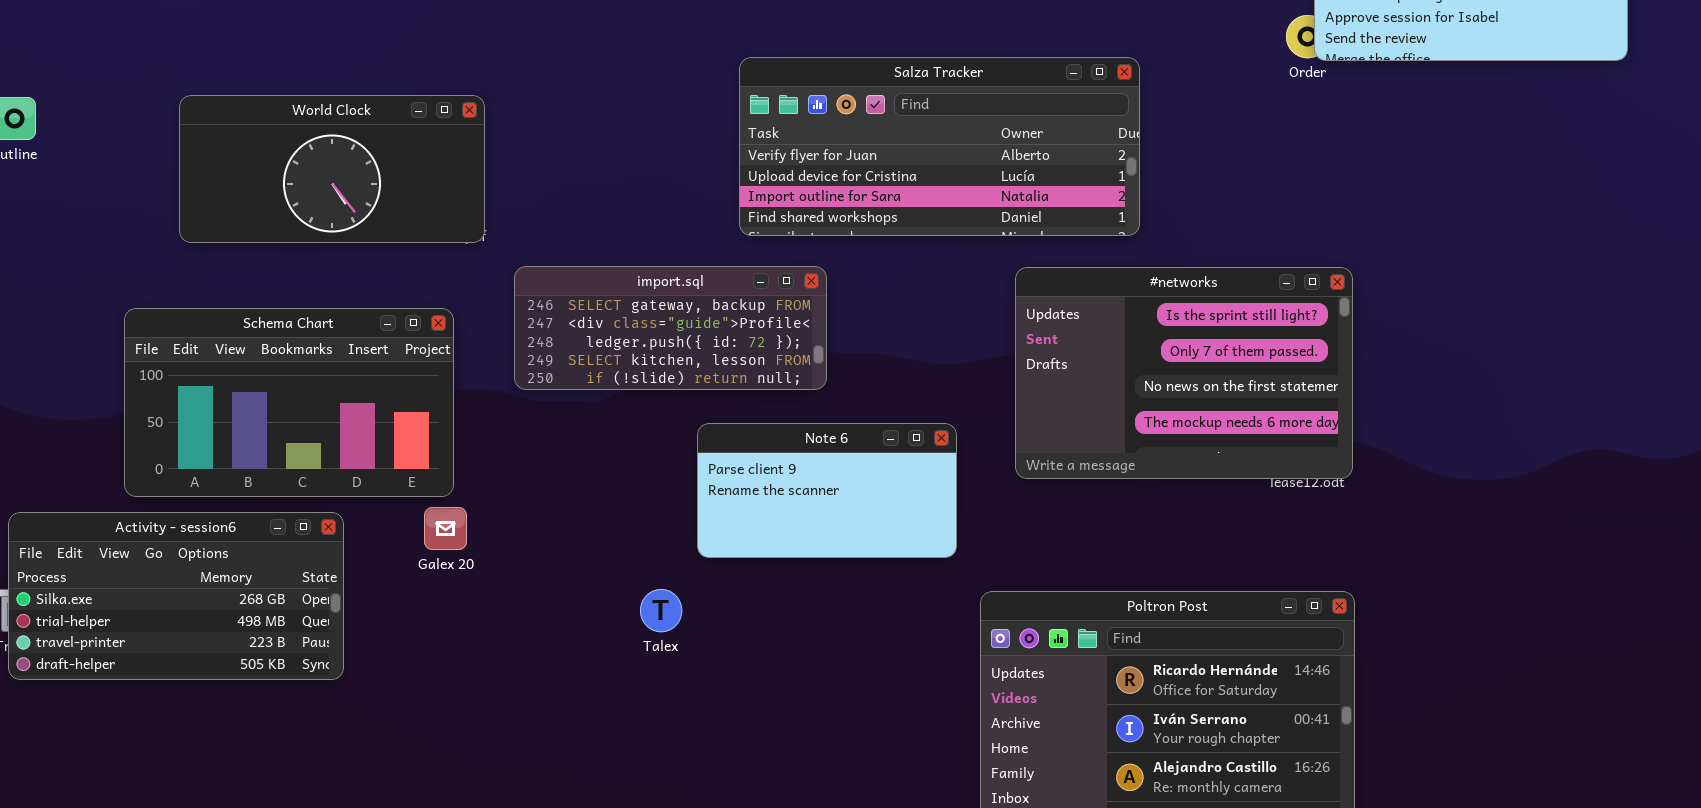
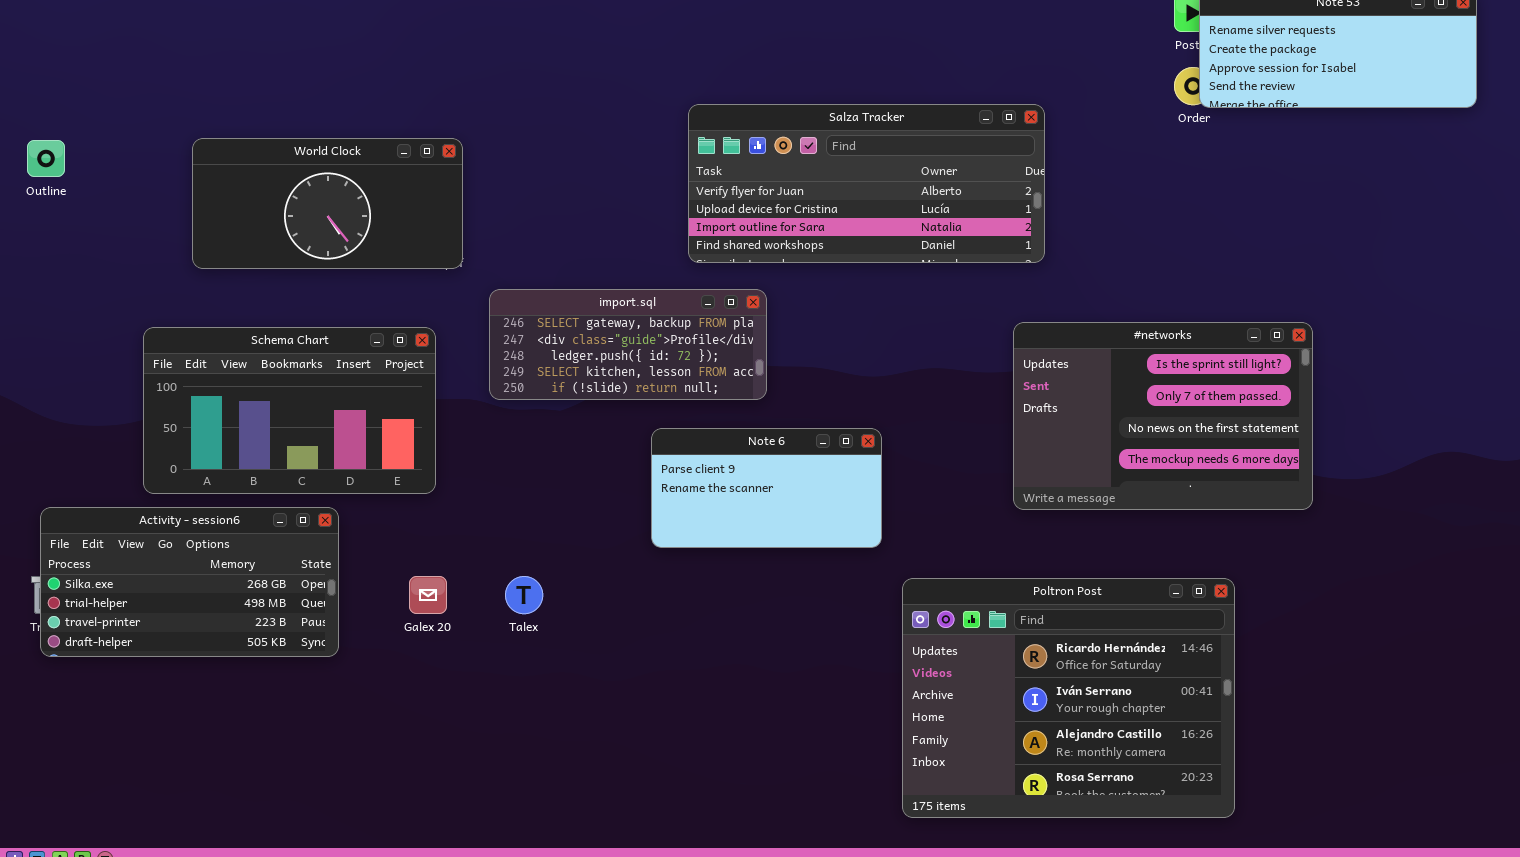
#networks: [1015,267,1353,479] -> [1013,322,1313,510], moved
Galex 20: [424,507,467,550] -> [409,576,447,614], moved
Talex: [640,589,682,632] -> [505,576,543,614], moved

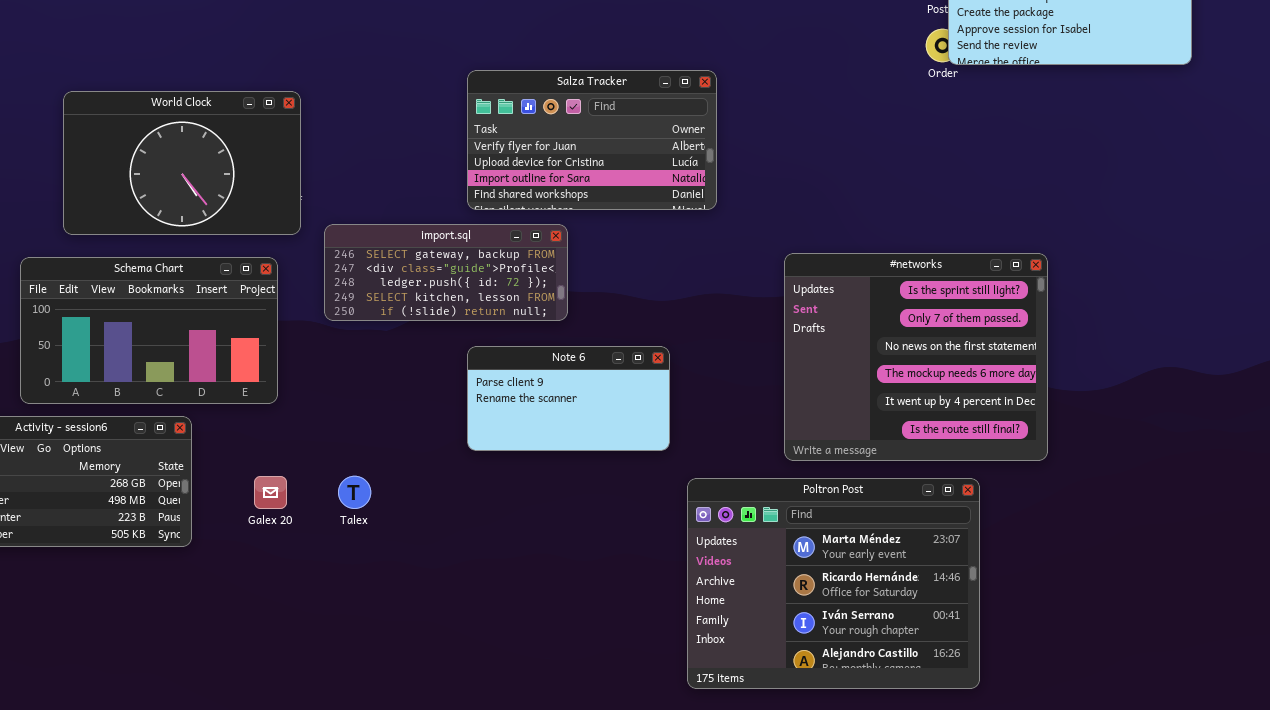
Salza Tracker: [688,104,1045,263] -> [467,70,717,210], moved, resized
World Clock: [192,138,463,269] -> [63,91,301,235], resized
#networks: [1013,322,1313,510] -> [784,253,1048,461], resized
Poltron Post: [902,578,1235,818] -> [687,478,980,689], scrolled up 1 row

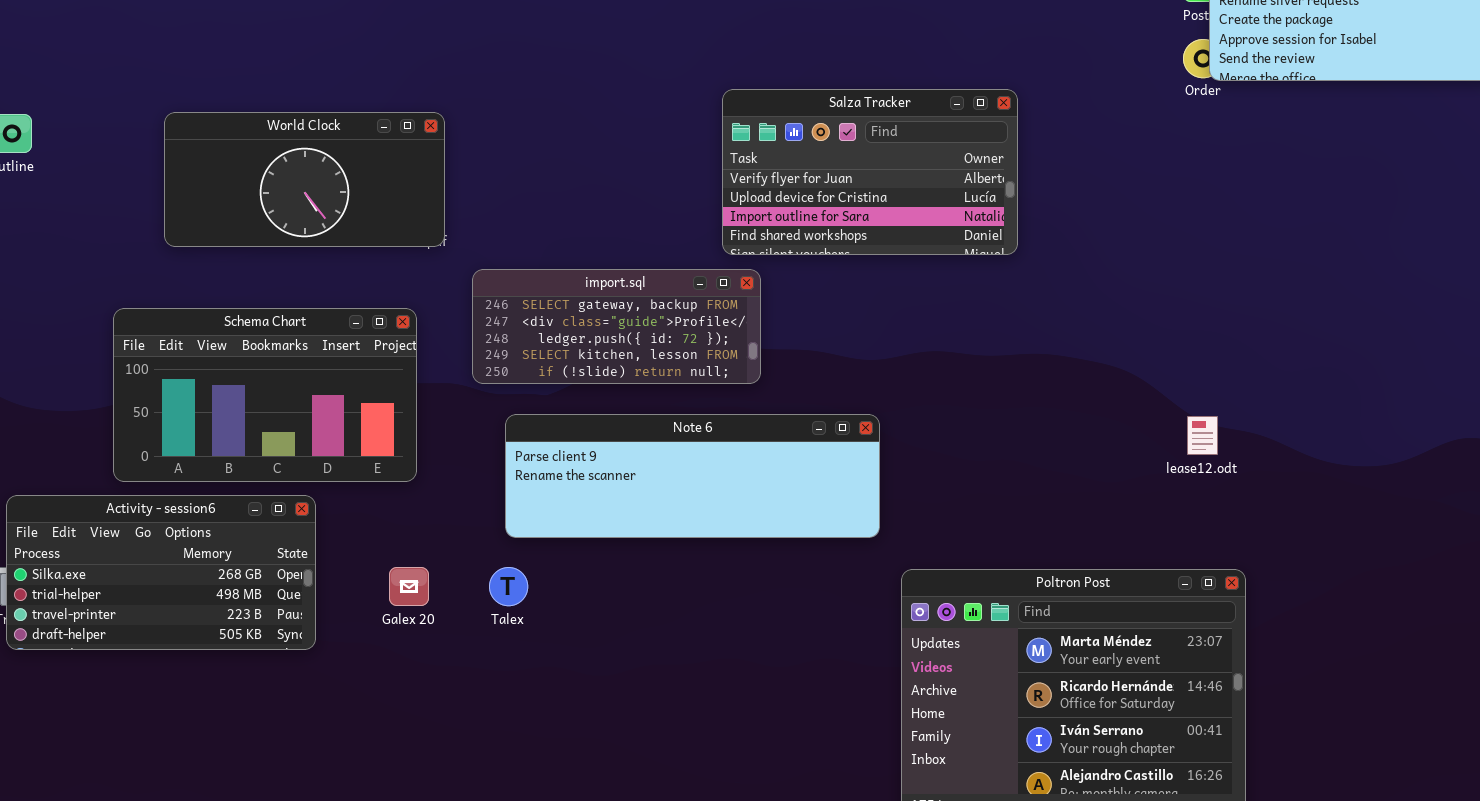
Salza Tracker: [467,70,717,210] -> [722,89,1018,255], moved
World Clock: [63,91,301,235] -> [164,112,445,247], resized
#networks: [784,253,1048,461] -> none, closed
Note 6: [467,346,670,451] -> [505,414,880,538], resized

